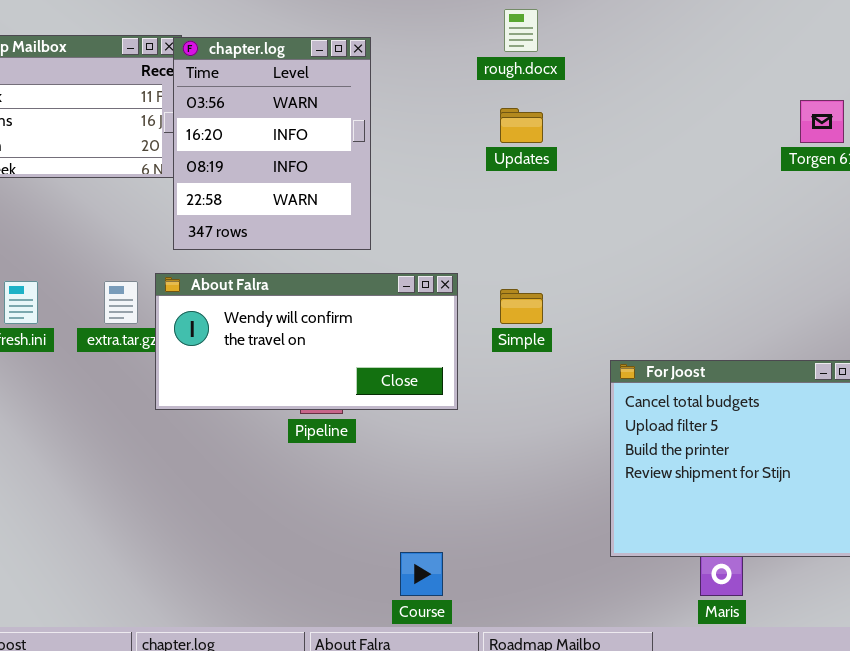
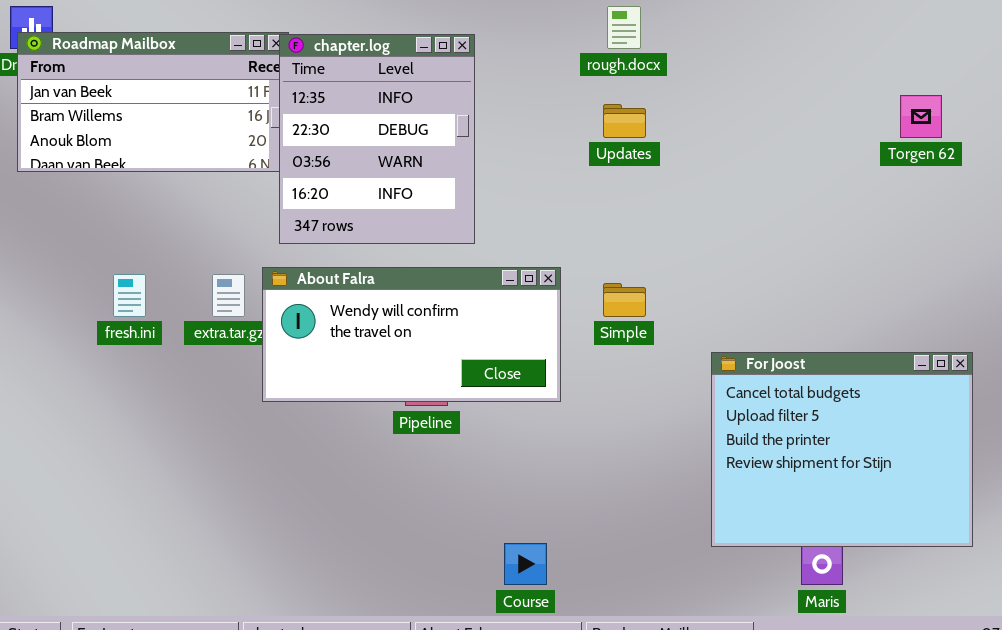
chapter.log: [173,37,371,250] -> [279,34,475,244], scrolled up 2 rows

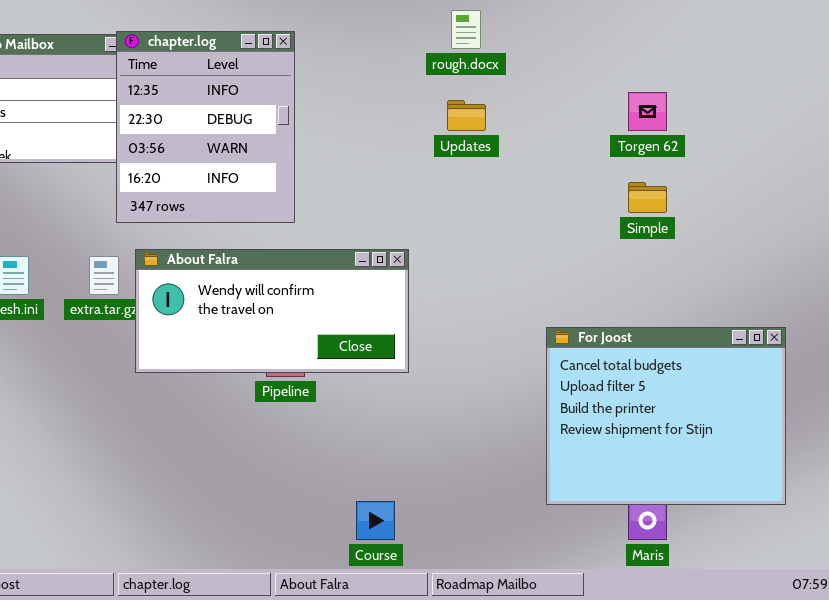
chapter.log: [279,34,475,244] -> [116,31,295,223], moved
Torgen 62: [900,95,942,138] -> [628,92,667,131], moved
Simple: [603,283,646,317] -> [628,182,667,213], moved

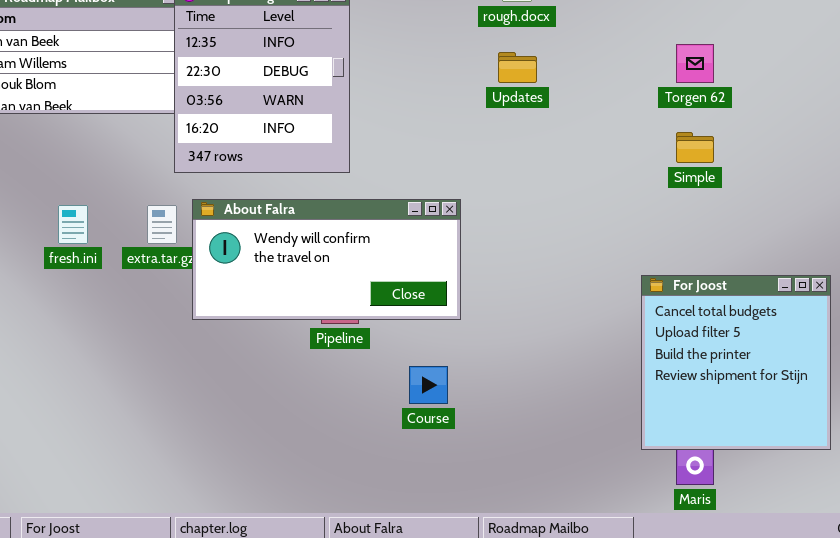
For Joost: [546,327,786,505] -> [641,275,831,450], resized
Course: [356,501,395,540] -> [409,366,448,404], moved

